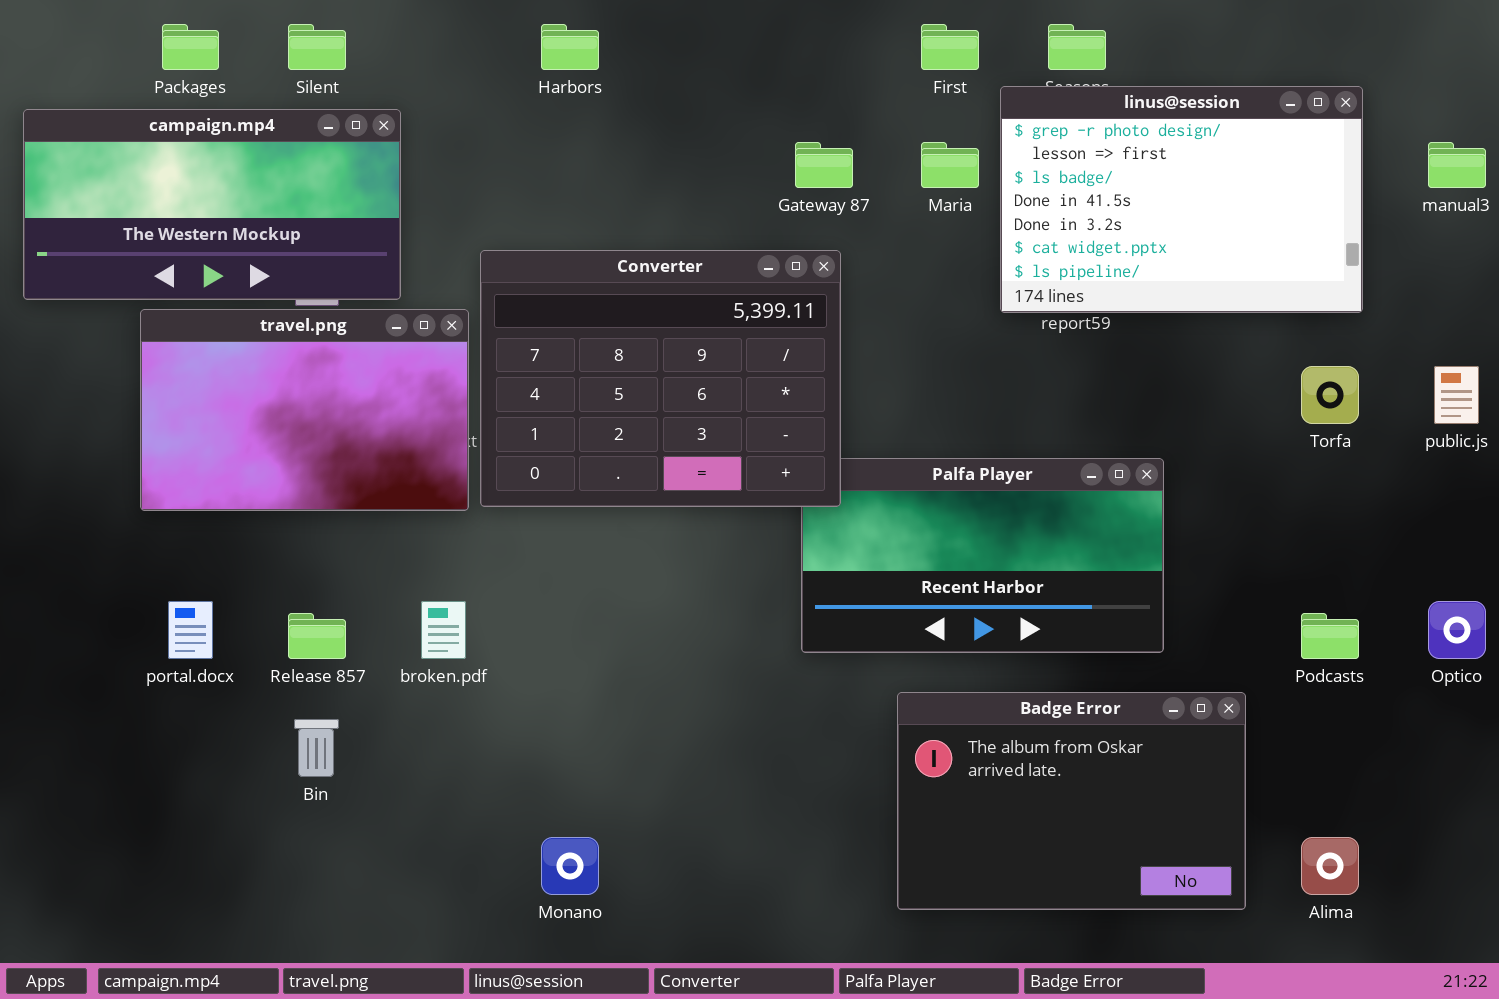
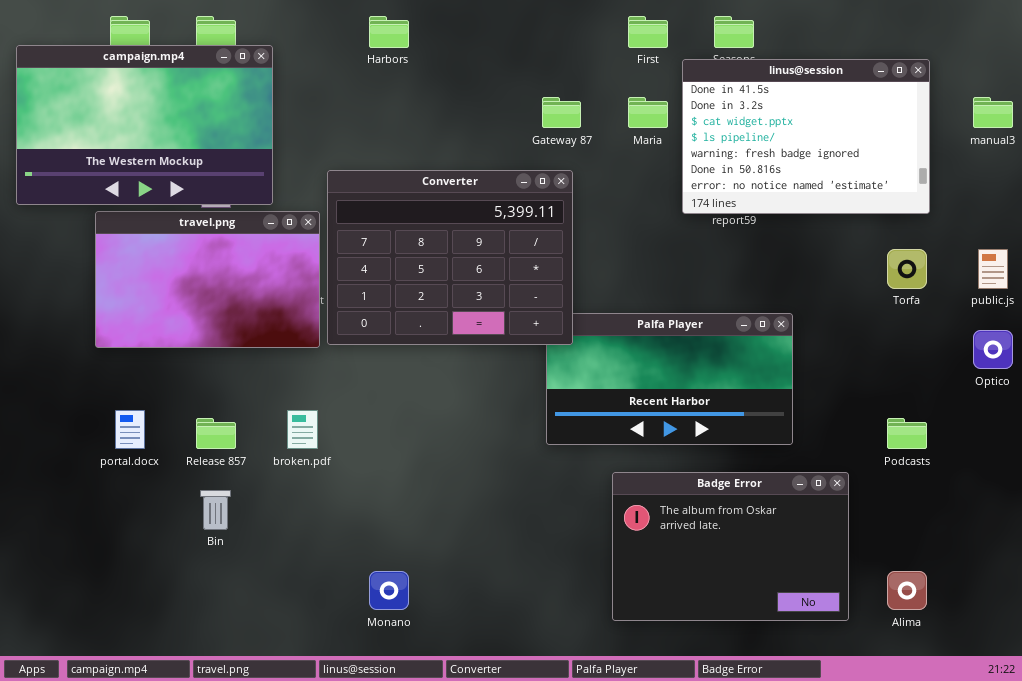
linus@session: [1000,86,1363,313] -> [682,59,930,214], scrolled down 3 rows
campaign.mp4: [23,109,401,300] -> [16,45,273,205], resized
Optico: [1428,601,1486,659] -> [973,330,1013,369], moved

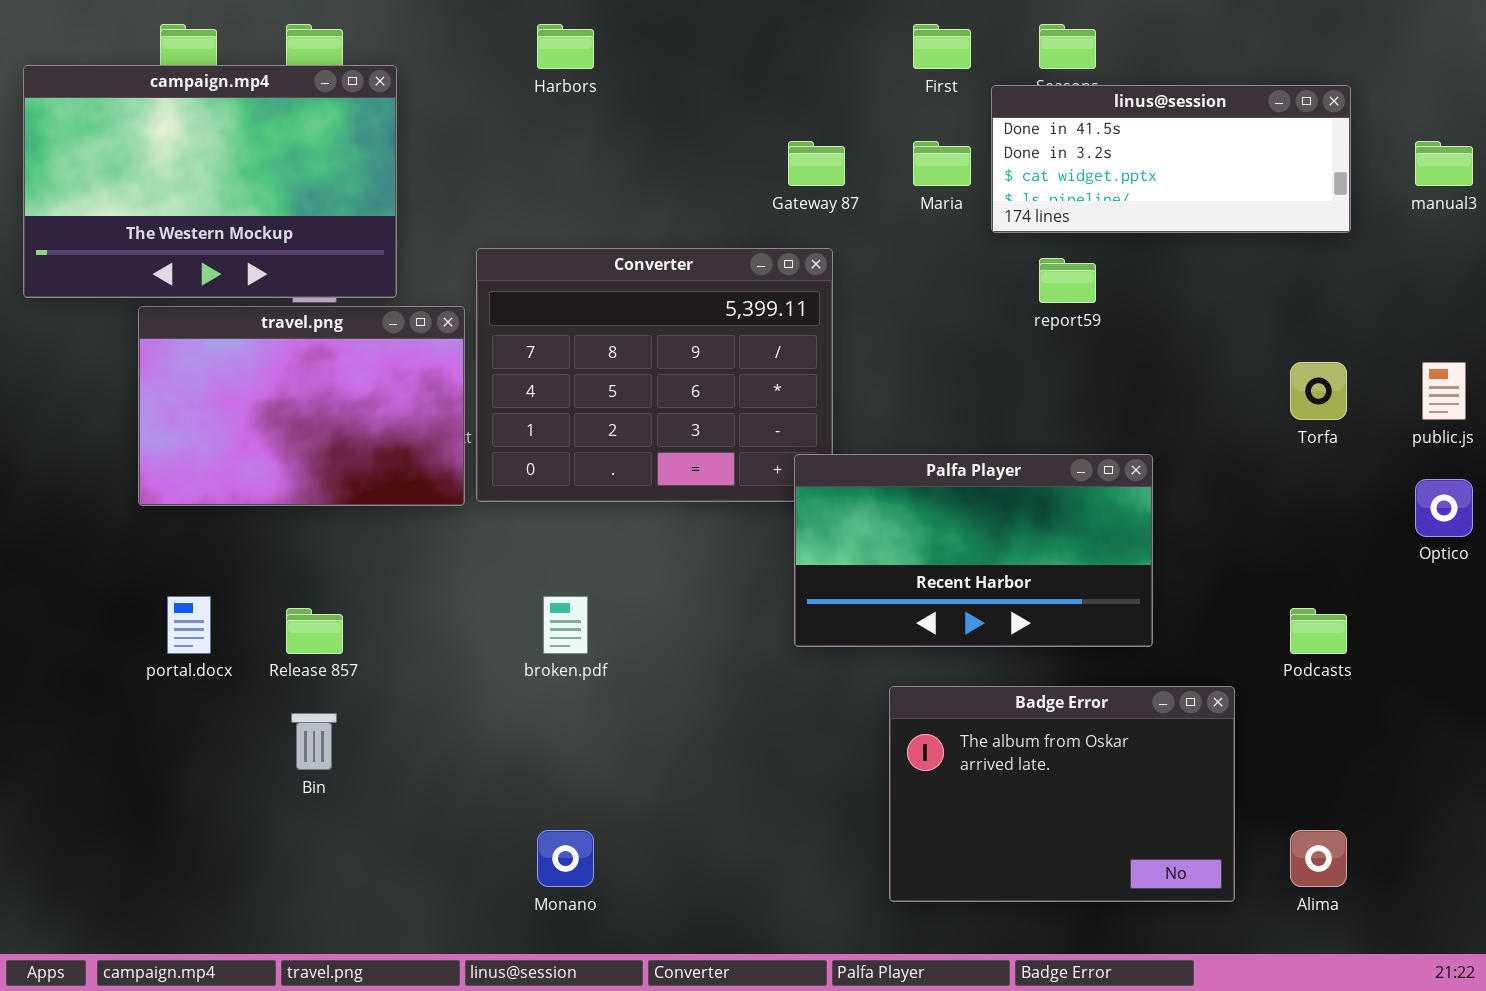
linus@session: [682,59,930,214] -> [991,85,1351,233], resized
Palfa Player: [546,313,793,445] -> [794,454,1153,647], raised
broken.pdf: [287,410,318,449] -> [543,596,588,654], moved

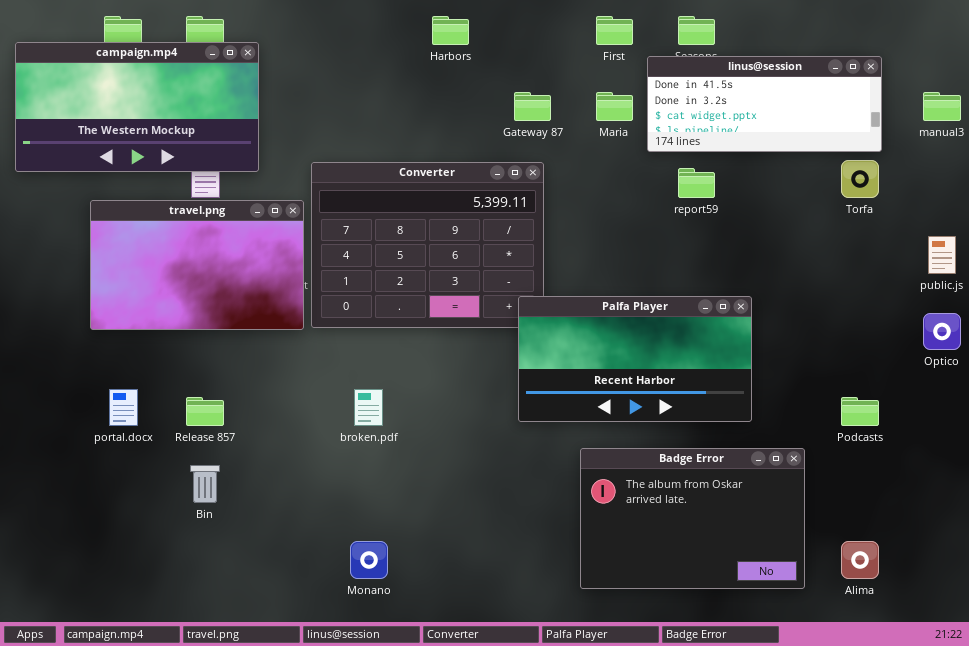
Harbors: [537,24,594,69] -> [432,16,469,45], moved
campaign.mp4: [23,65,397,298] -> [15,42,259,172], resized
Torfa: [1290,362,1347,420] -> [841,160,879,198], moved

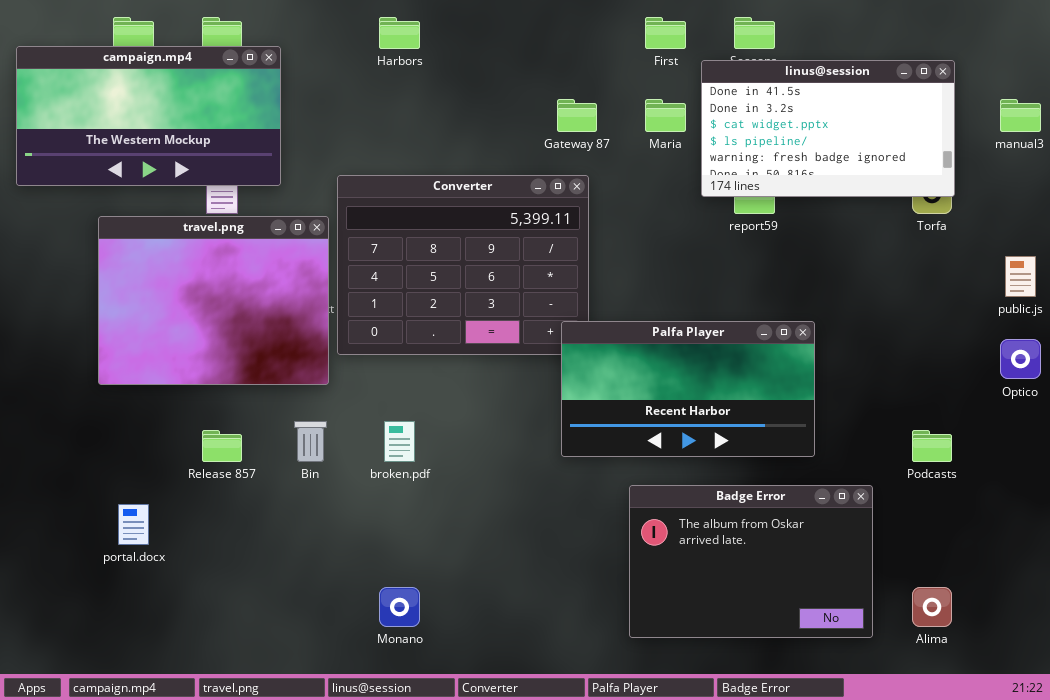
Harbors: [432,16,469,45] -> [379,17,420,49], moved
linus@session: [647,56,882,152] -> [701,60,955,197], resized
travel.png: [90,200,304,330] -> [98,216,329,385], resized
portal.docx: [109,389,138,426] -> [118,504,149,545], moved
Bin: [190,465,220,503] -> [294,421,327,462], moved

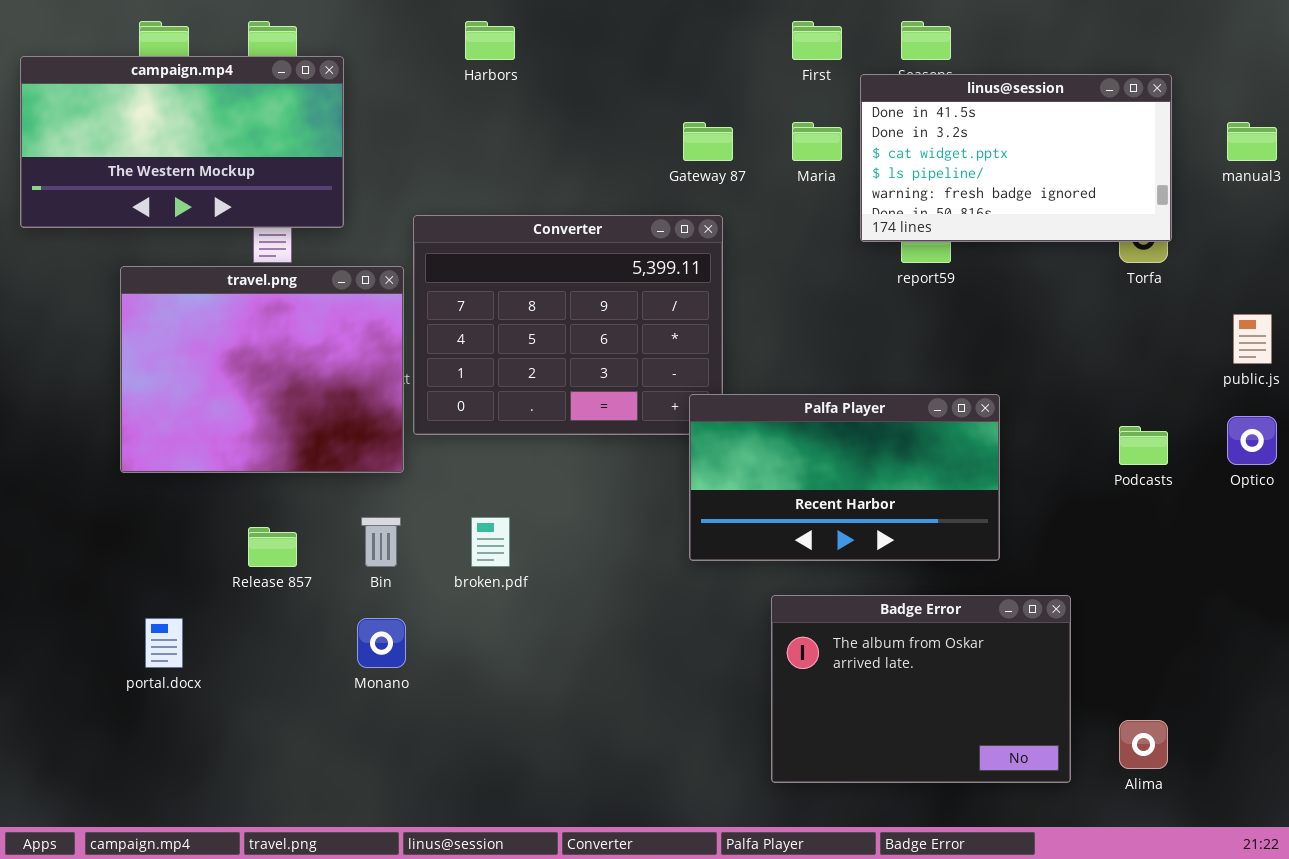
Podcasts: [912,430,952,462] -> [1119,426,1168,465], moved
Monano: [379,587,420,627] -> [357,618,406,668], moved

